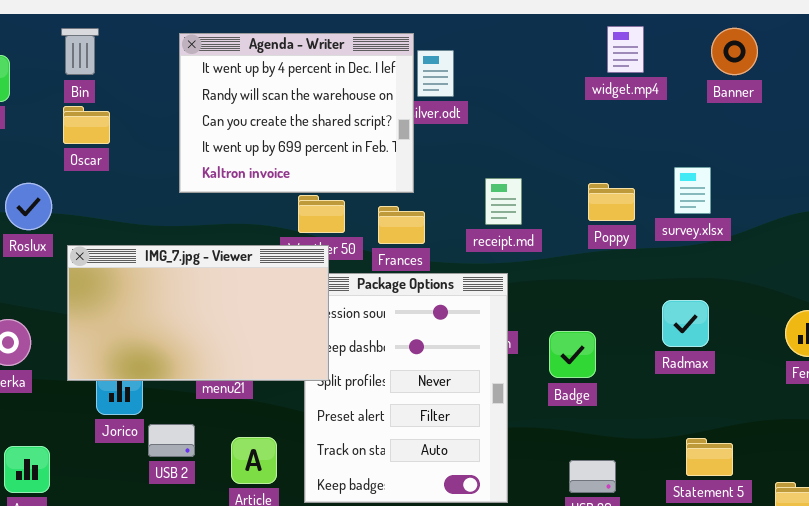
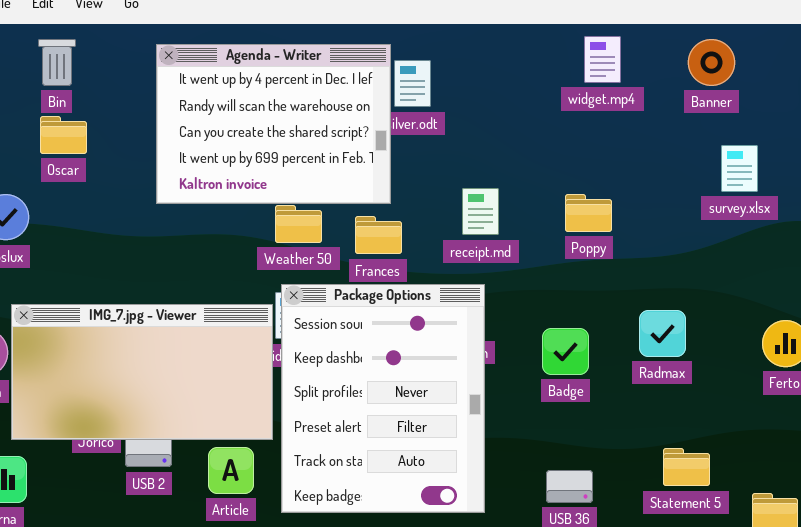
survey.xlsx: [674,167,711,214] -> [721,145,758,192], moved
IMG_7.jpg - Viewer: [67,245,329,381] -> [11,304,273,440], moved
Badge: [549,331,596,378] -> [542,328,589,375], moved

